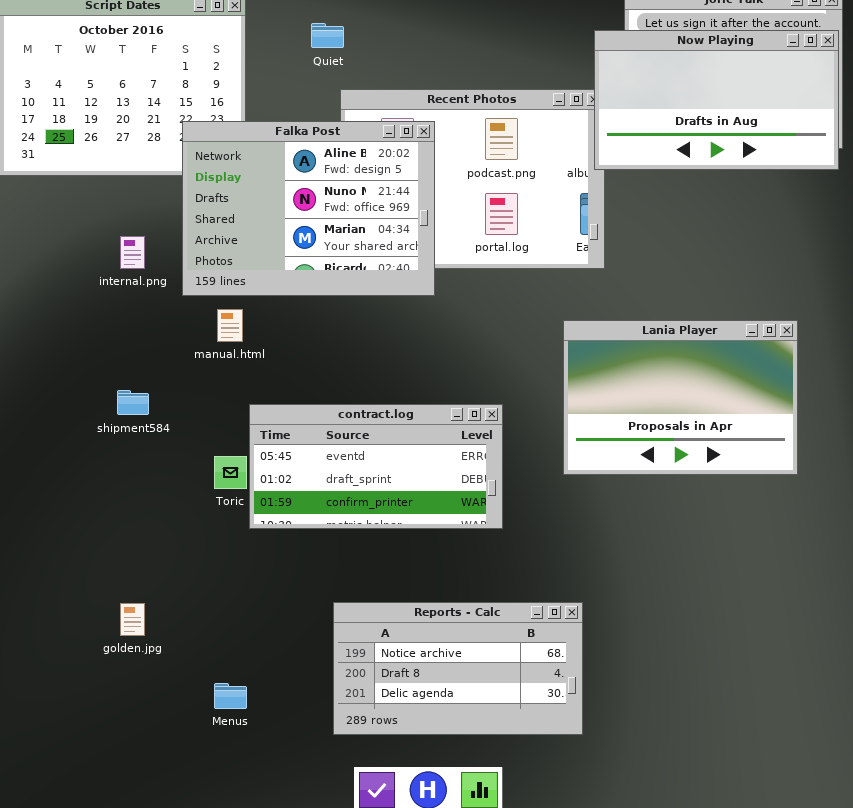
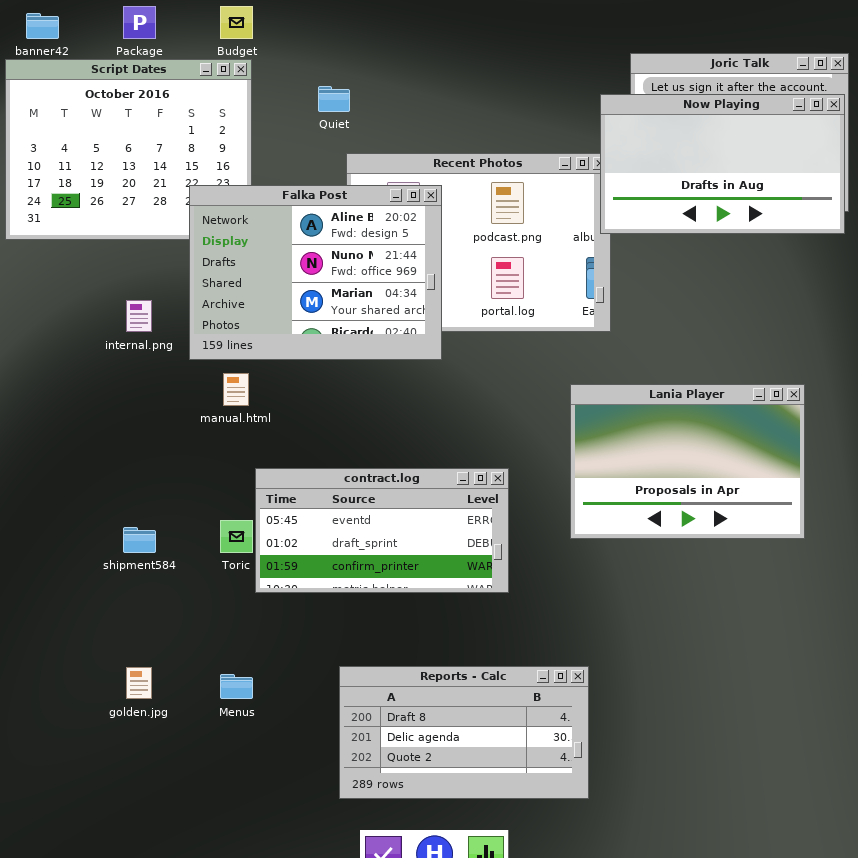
shipment584: [117,390,149,415] -> [123,527,156,553], moved
Reports - Calc: [333,602,583,735] -> [339,666,589,799], scrolled down 1 row
Menus: [214,683,247,709] -> [220,674,253,699], moved

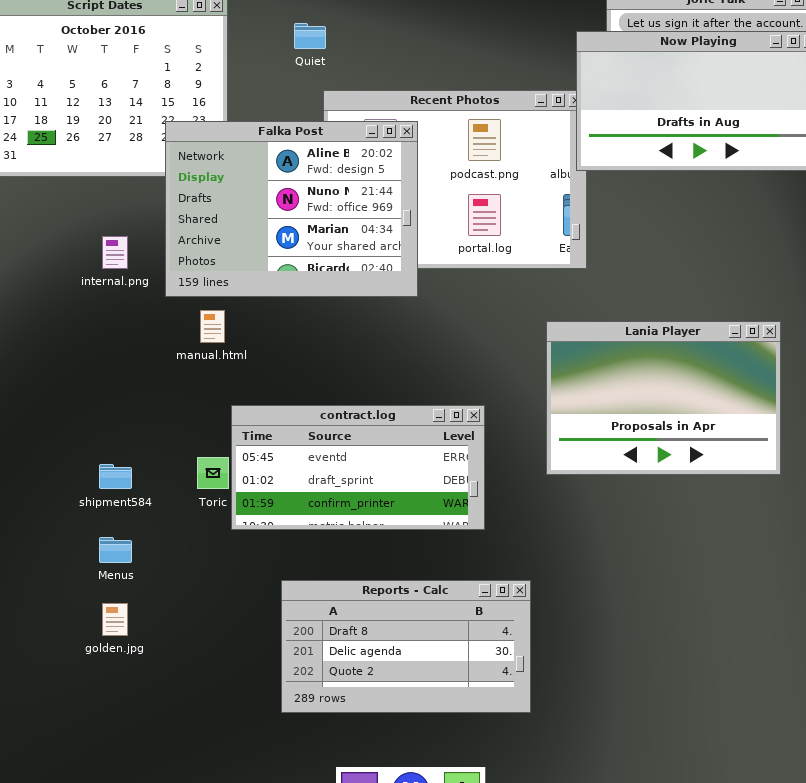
Reports - Calc: [339,666,589,799] -> [281,580,531,713], moved
Menus: [220,674,253,699] -> [99,537,132,563], moved

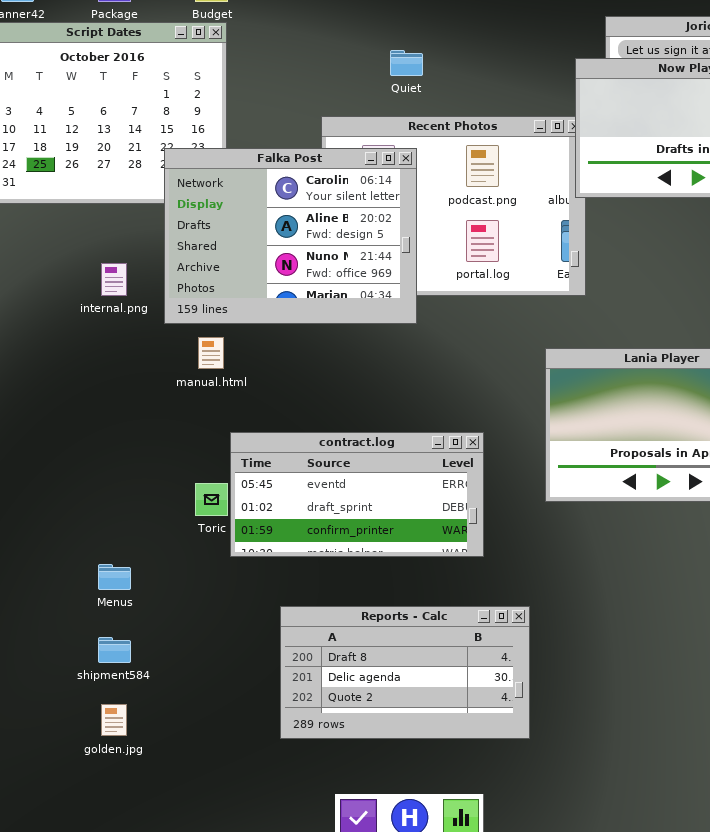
Quiet: [294,23,326,49] -> [390,50,423,76], moved
Falka Post: [165,121,418,297] -> [164,148,417,324], scrolled up 1 row
shipment584: [99,464,132,489] -> [98,637,131,663], moved
golden.jpg: [102,603,128,636] -> [101,704,127,736], moved

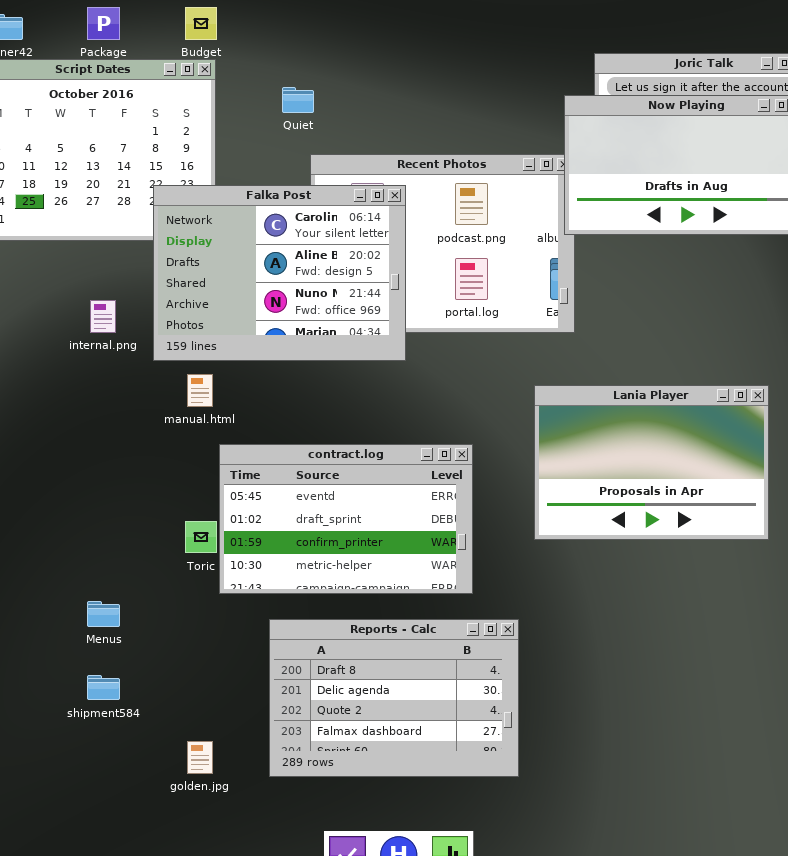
Quiet: [390,50,423,76] -> [282,87,314,113], moved
contract.log: [230,432,484,557] -> [219,444,473,594], resized
Reports - Calc: [280,606,530,739] -> [269,619,519,777], resized
golden.jpg: [101,704,127,736] -> [187,741,213,774], moved

